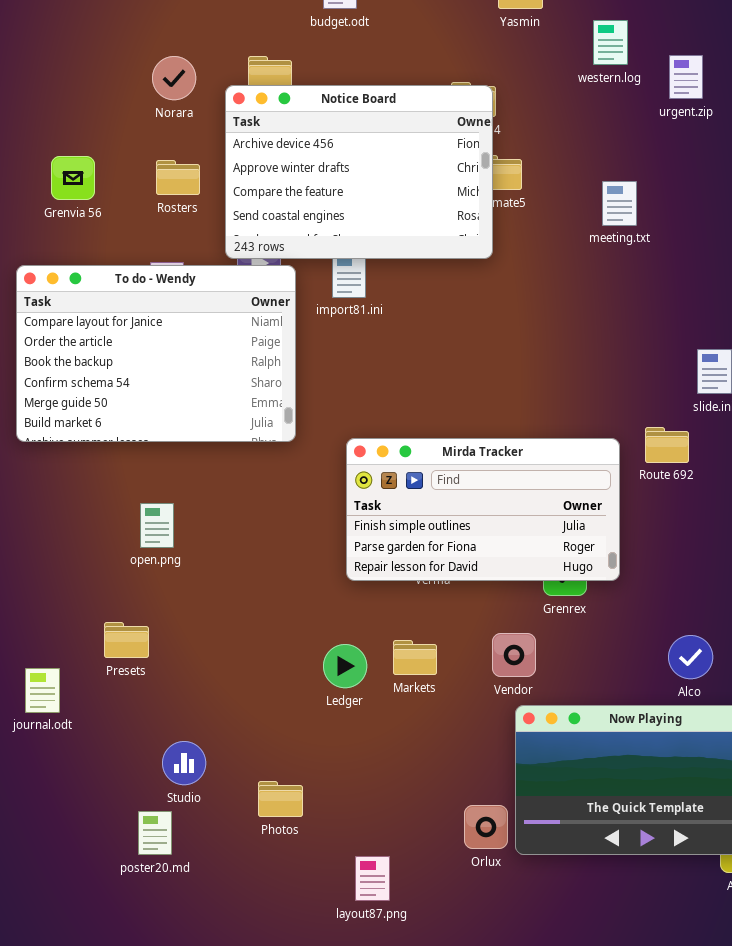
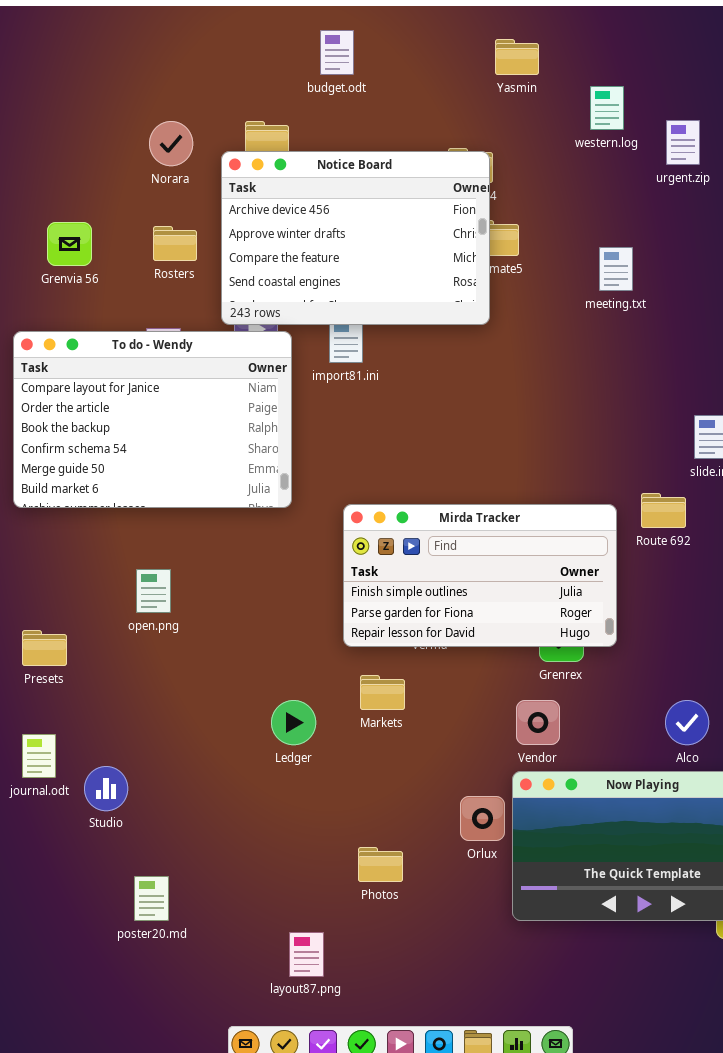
Presets: [104,622,149,658] -> [22,630,67,666], moved
Vendor: [492,633,536,677] -> [516,700,560,745], moved
Markets: [393,640,437,675] -> [360,675,405,710], moved
Ledger: [323,644,367,688] -> [271,700,316,745], moved
Studio: [162,741,206,785] -> [84,766,128,811], moved
Photos: [258,781,303,817] -> [358,847,403,882], moved
Orlux: [464,805,508,849] -> [460,796,505,841], moved
layout87.png: [355,856,390,901] -> [289,932,324,977], moved

